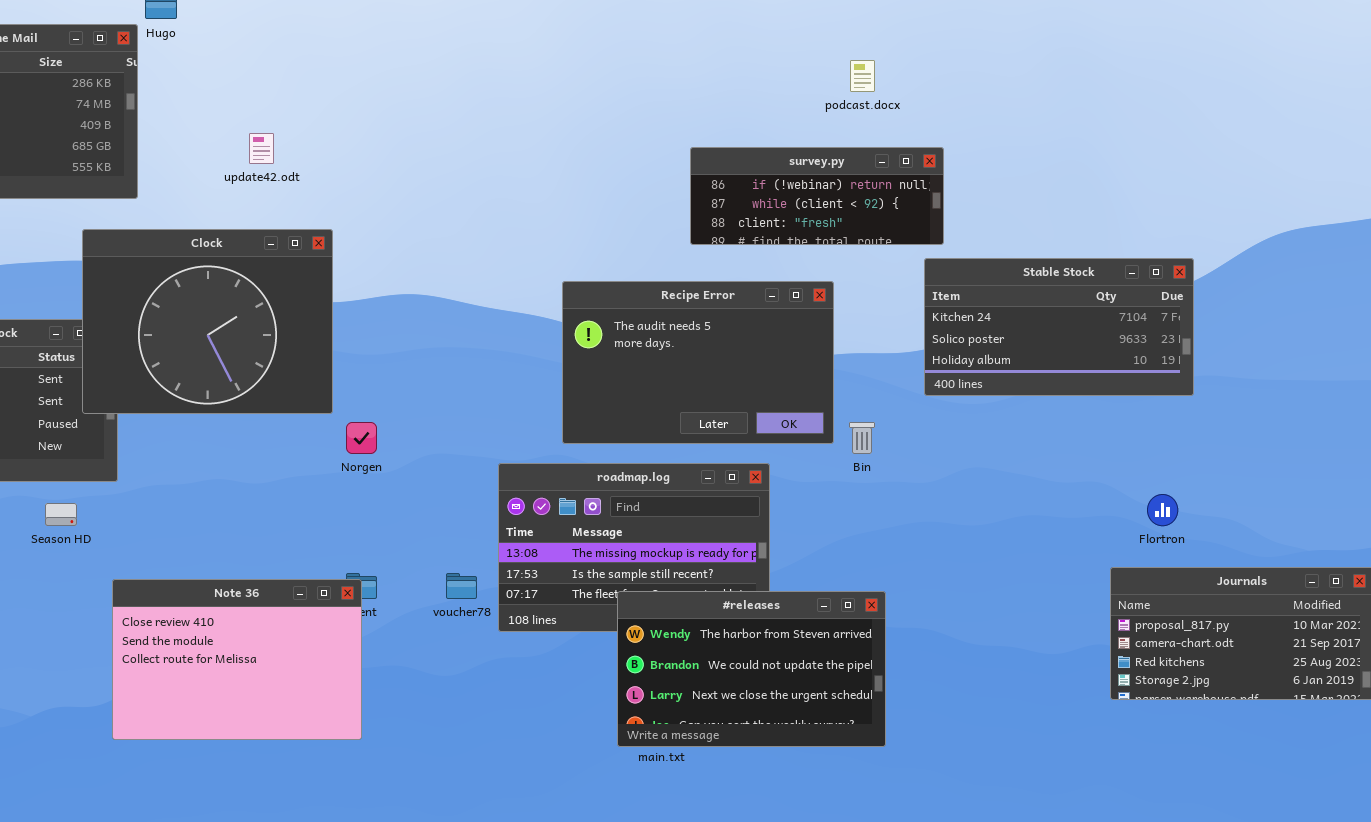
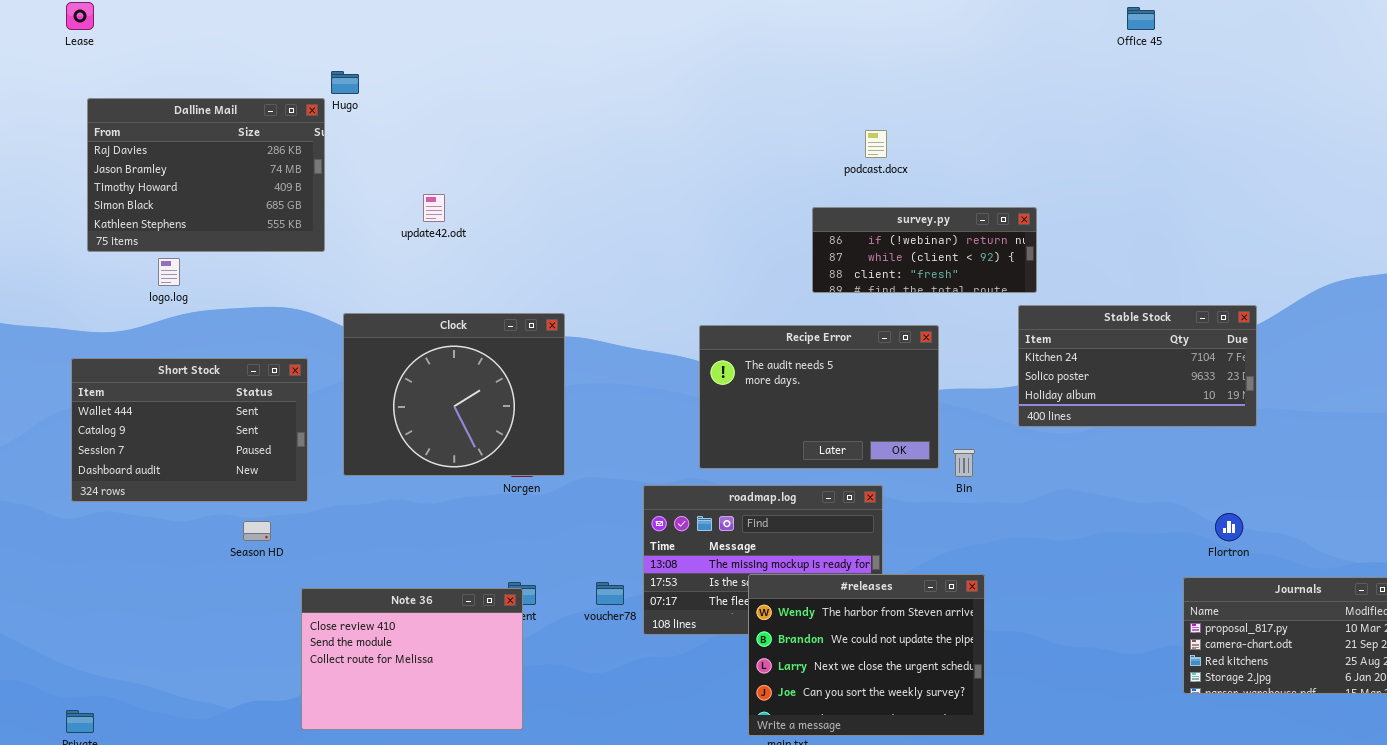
podcast.docx: [850,60,875,92] -> [865,130,887,158], moved
Clock: [82,229,333,414] -> [343,313,565,476], moved
#releases: [617,591,886,747] -> [748,574,985,736], resized

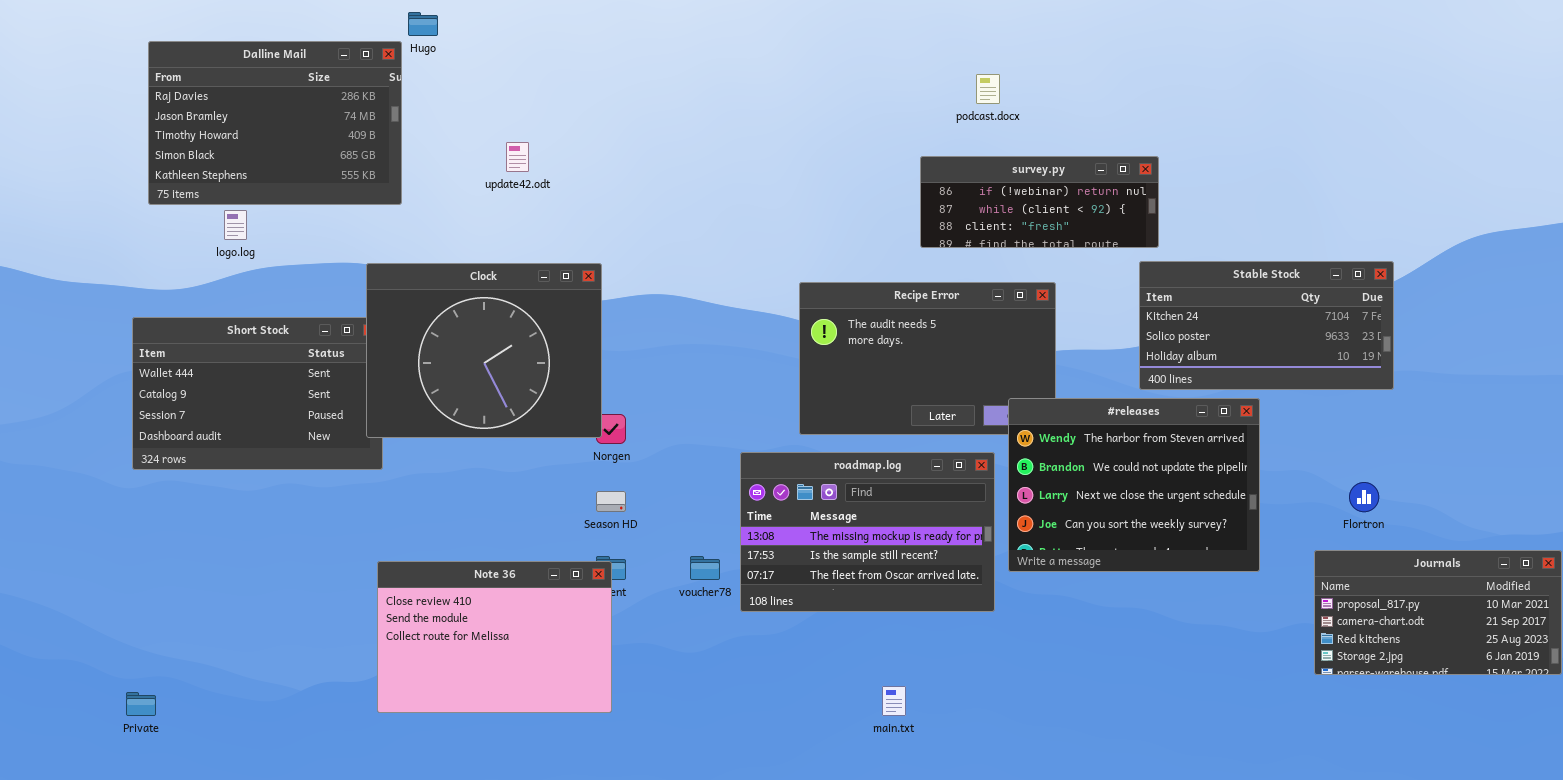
Clock: [343,313,565,476] -> [366,263,602,438], moved
Season HD: [243,521,271,541] -> [596,491,626,512], moved
#releases: [748,574,985,736] -> [1008,398,1260,572], moved

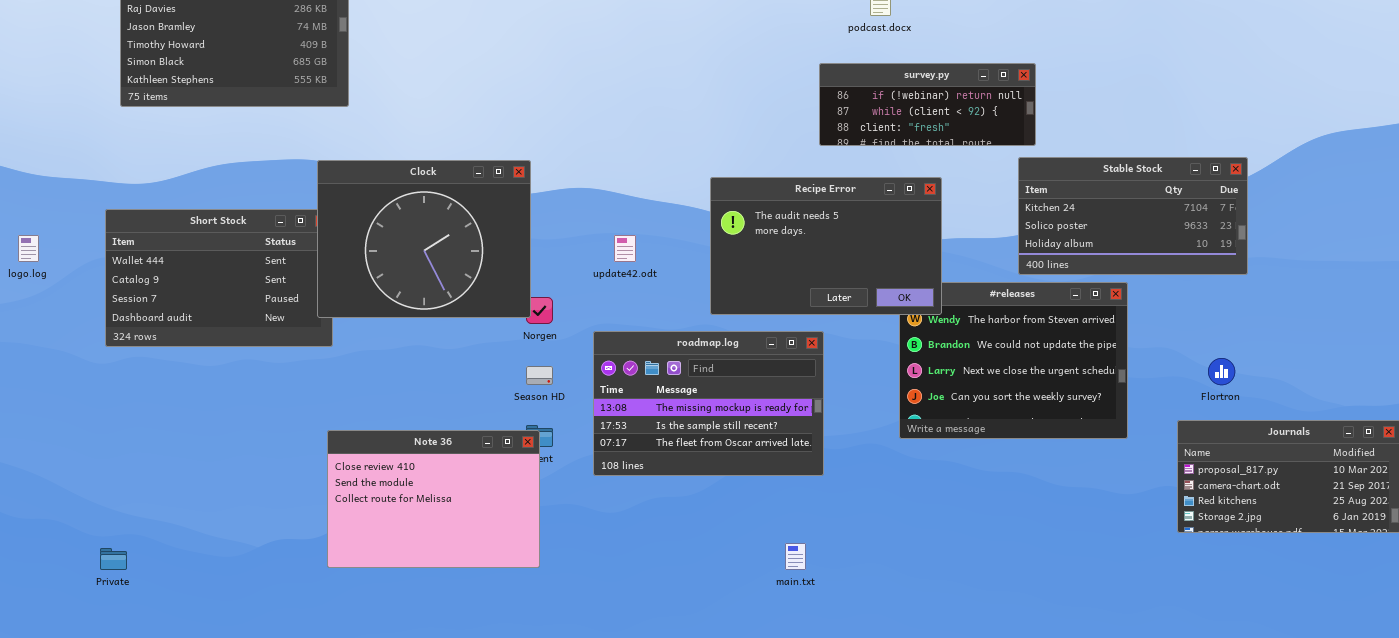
update42.odt: [506,142,529,172] -> [614,235,636,262], moved
logo.log: [224,210,247,240] -> [18,235,39,262], moved
Recipe Error: [799,282,1056,435] -> [710,177,942,315], raised
roadmap.log: [740,452,995,612] -> [593,331,824,476], moved

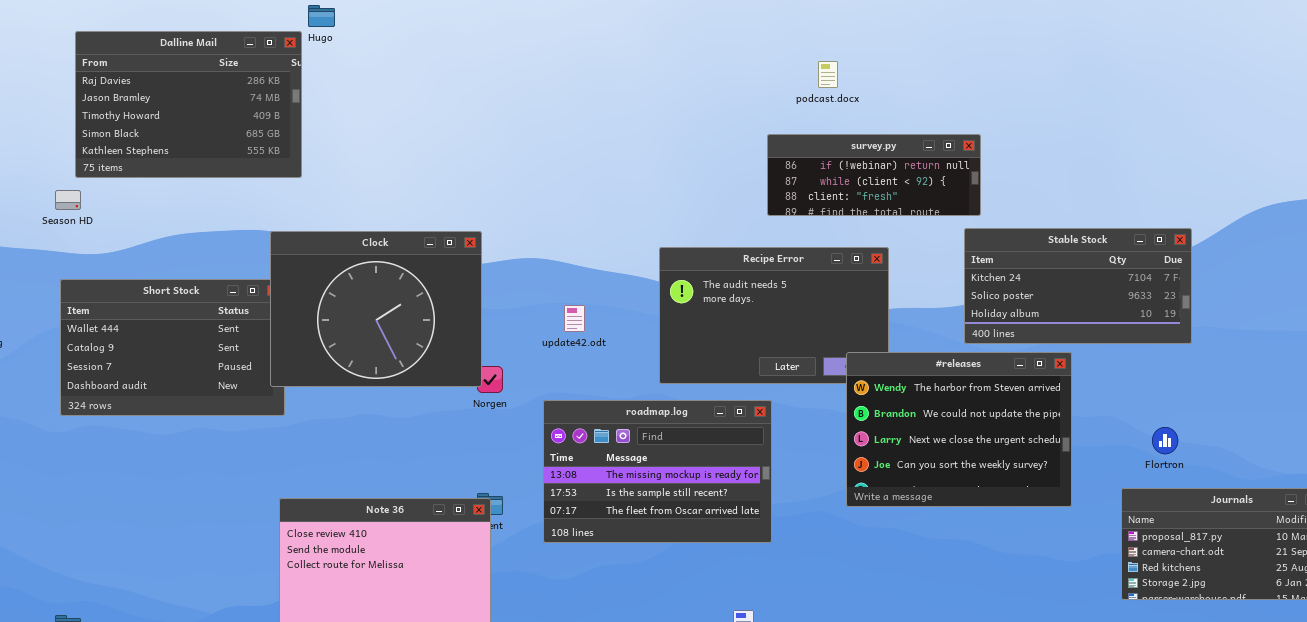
#releases: [899,282,1128,439] -> [846,352,1072,507], raised
Season HD: [526,366,553,385] -> [55,190,81,210], moved

